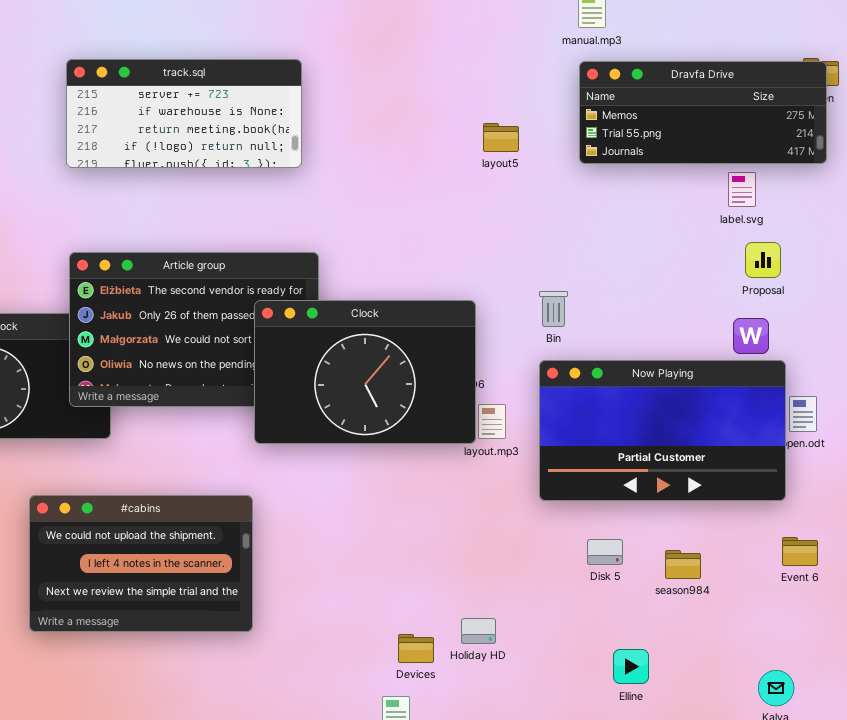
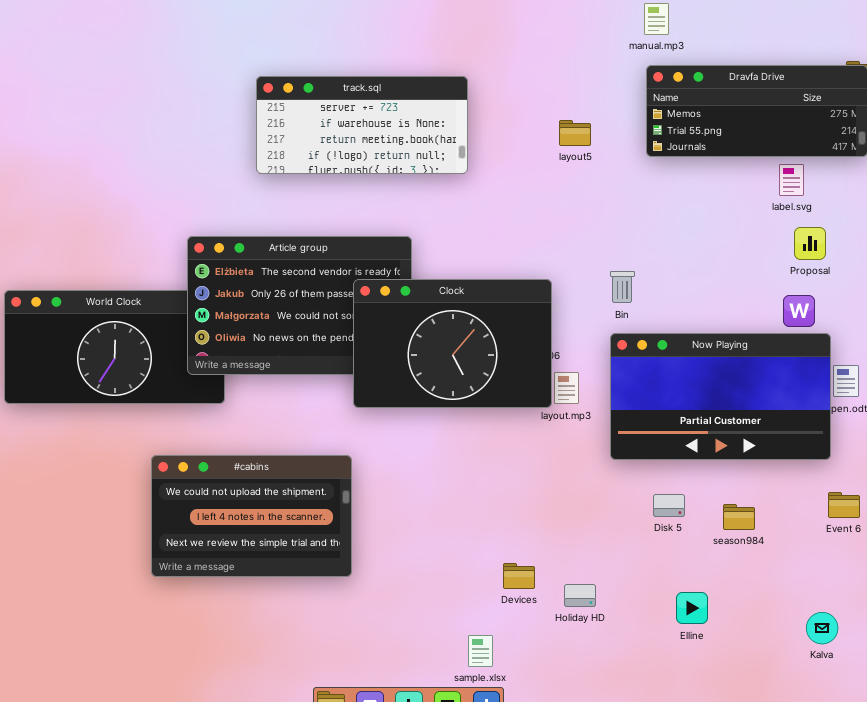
track.sql: [66,59,302,168] -> [256,76,468,174], moved
Holiday HD: [461,618,496,644] -> [564,584,596,607], moved
Devices: [398,634,434,663] -> [503,563,535,589], moved

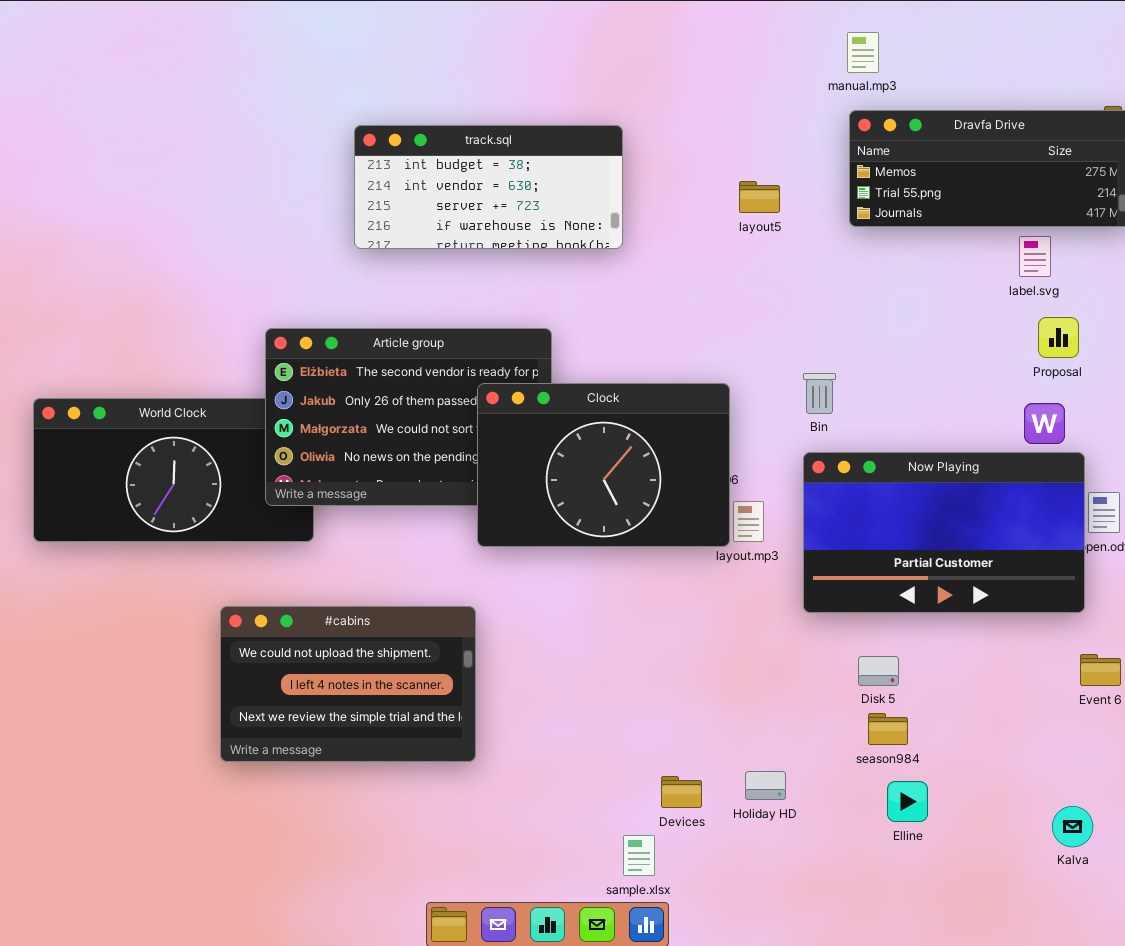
track.sql: [256,76,468,174] -> [354,125,623,249], scrolled up 2 rows
season984: [723,504,755,530] -> [868,713,908,745], moved
Devices: [503,563,535,589] -> [661,776,702,808], moved

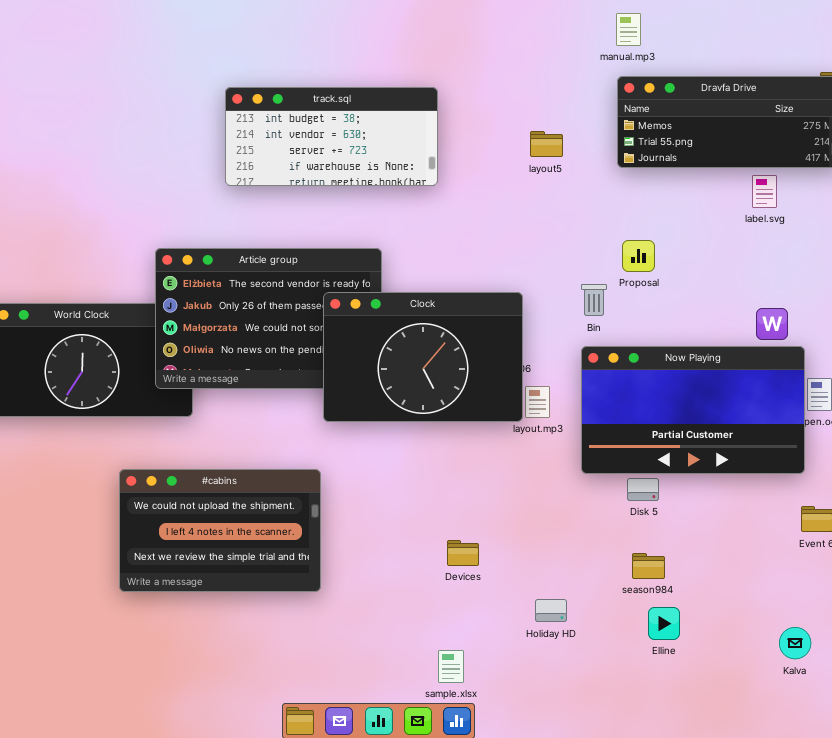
Proposal: [1038,317,1079,358] -> [622,240,655,272], moved
Disk 5: [858,656,899,686] -> [627,478,659,501], moved
Devices: [661,776,702,808] -> [447,540,479,566], moved

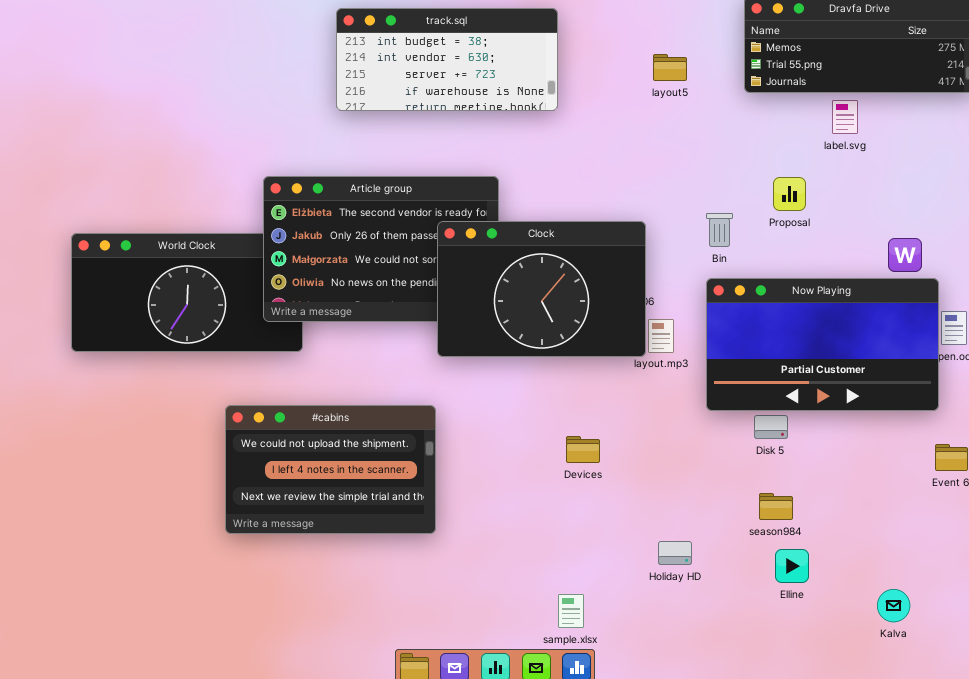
label.svg: [752,175,777,208] -> [832,100,858,134], moved
Proposal: [622,240,655,272] -> [773,177,806,211], moved
Devices: [447,540,479,566] -> [566,436,600,463], moved
Kalva: [779,627,811,659] -> [877,589,910,622], moved

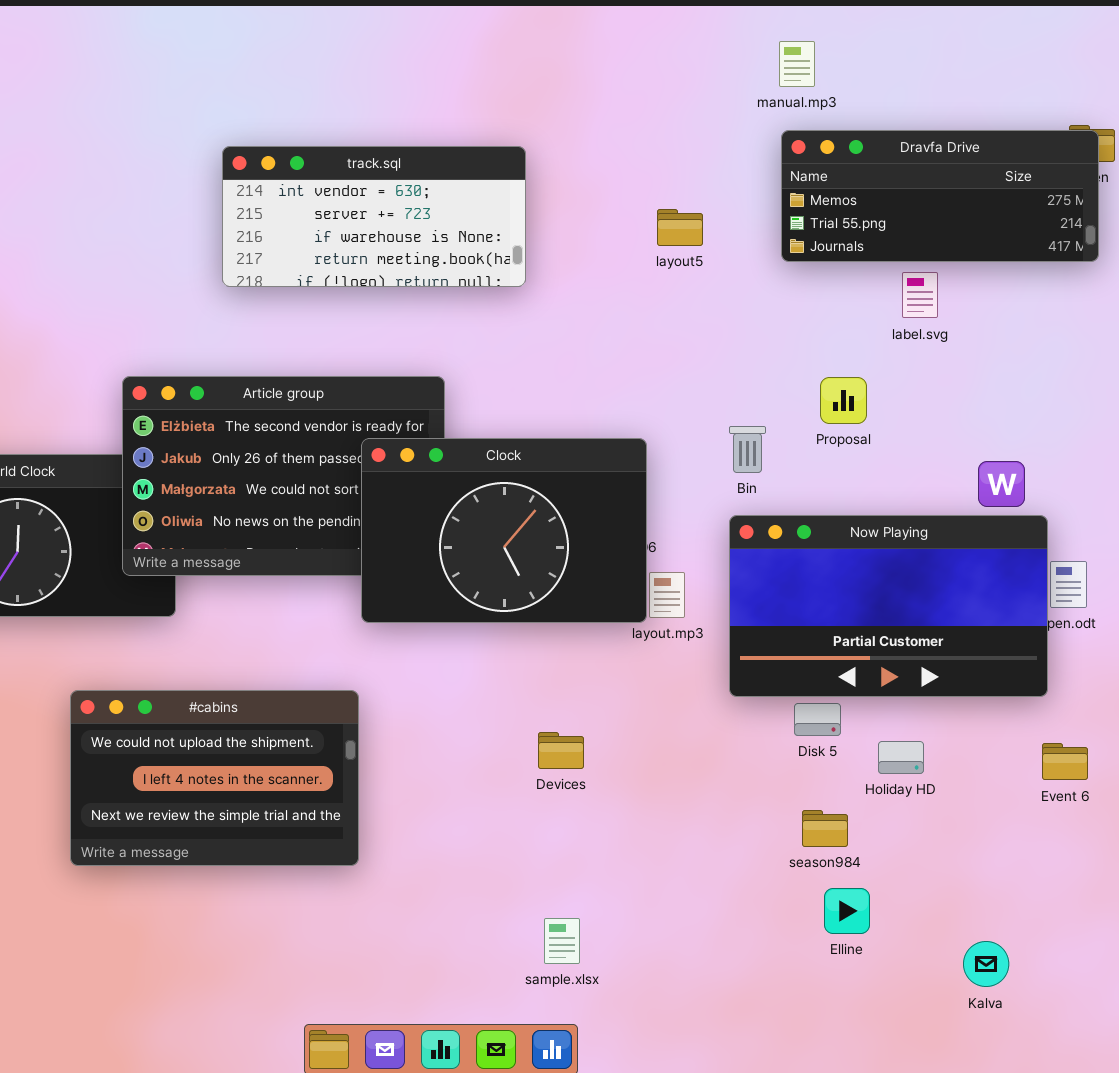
track.sql: [336,8,558,111] -> [222,146,526,287], scrolled down 1 row
Holiday HD: [658,541,692,565] -> [878,741,924,774], moved
sample.xlsx: [558,594,584,628] -> [544,918,580,964], moved

